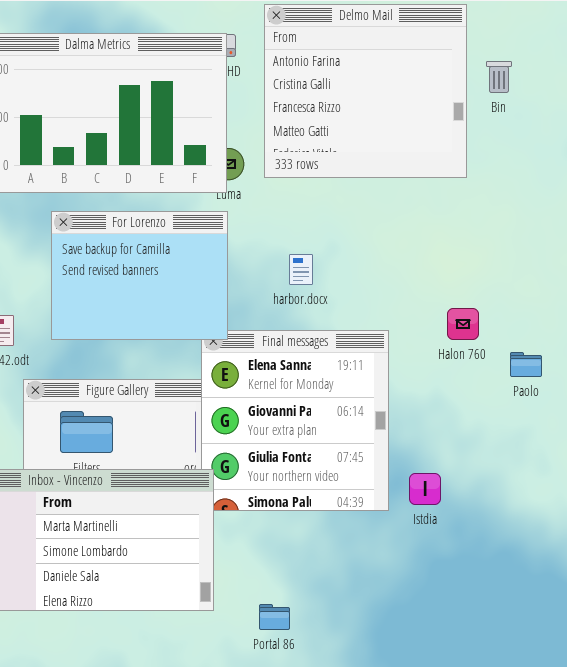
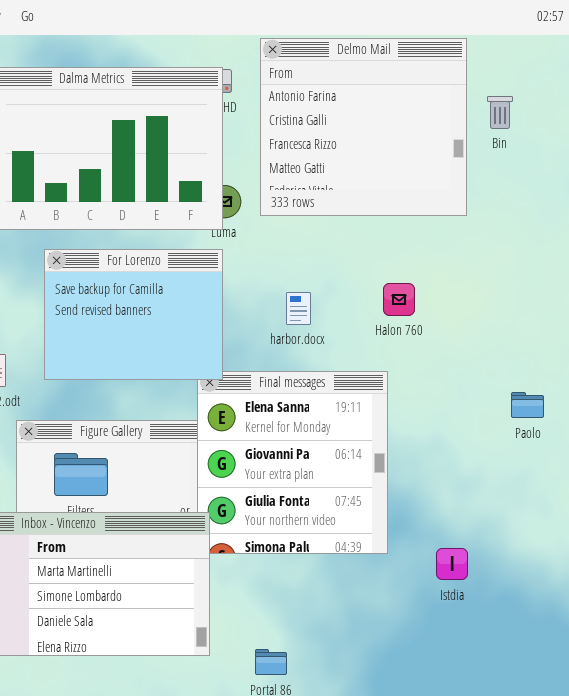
Halon 760: [447,308,479,340] -> [383,283,415,316], moved
Istdia: [409,473,441,505] -> [436,548,468,580], moved

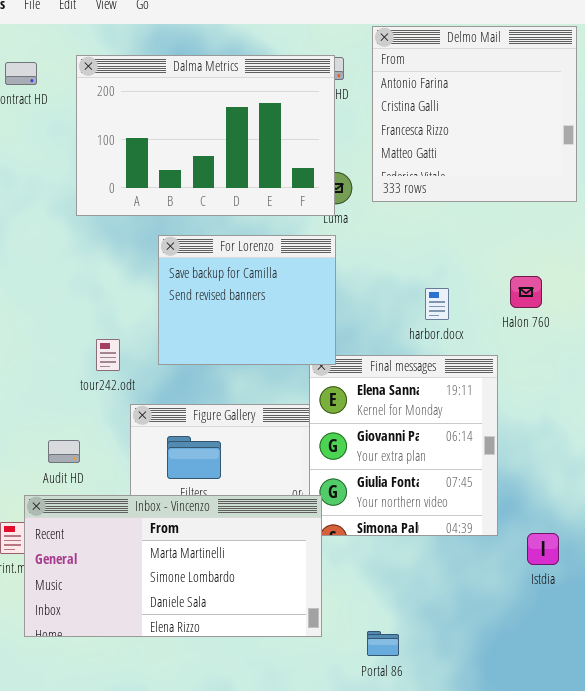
Halon 760: [383,283,415,316] -> [510,276,542,308], moved
harbor.docx: [286,292,311,325] -> [425,288,449,320], moved
Istdia: [436,548,468,580] -> [527,533,559,565], moved

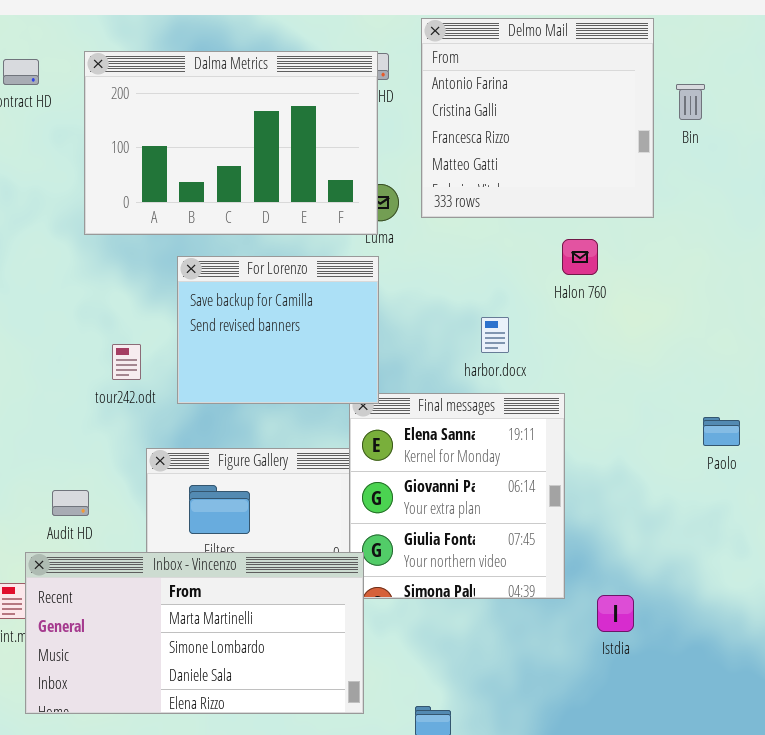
Halon 760: [510,276,542,308] -> [562,239,598,275], moved
tour242.odt: [96,339,120,371] -> [112,344,141,380], moved

